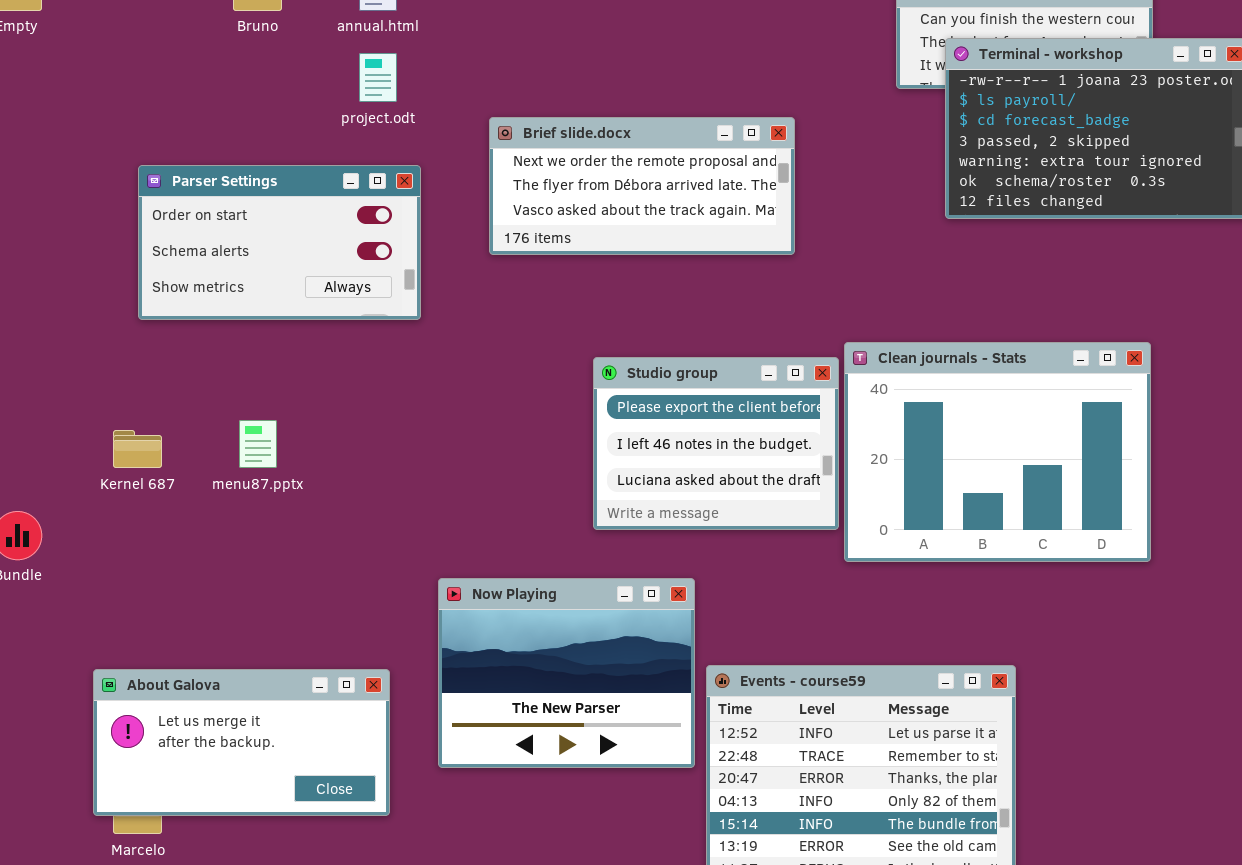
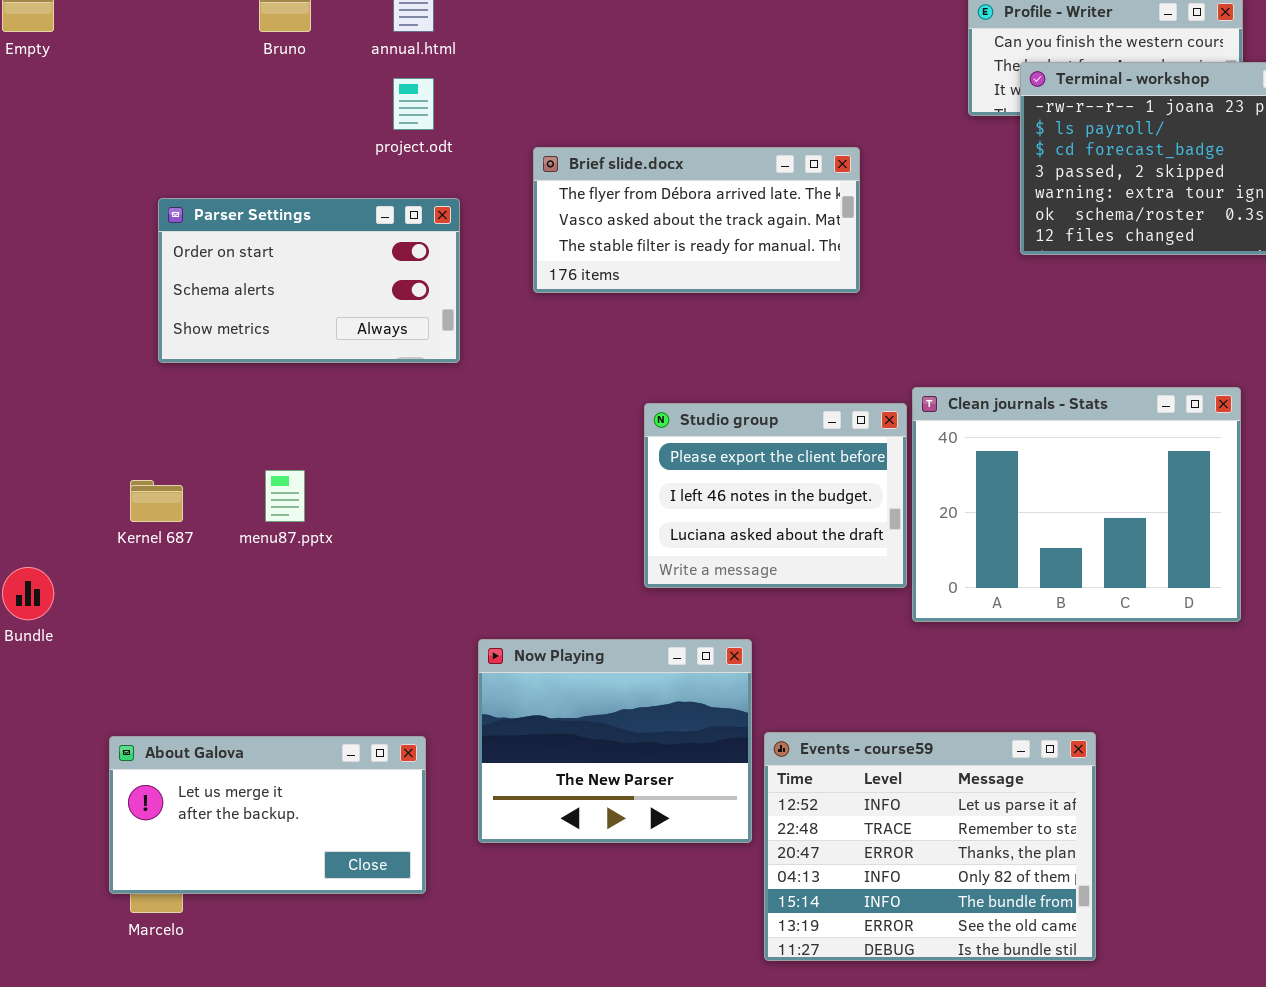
Brief slide.docx: [489,117,795,255] -> [533,147,860,293], scrolled down 1 row

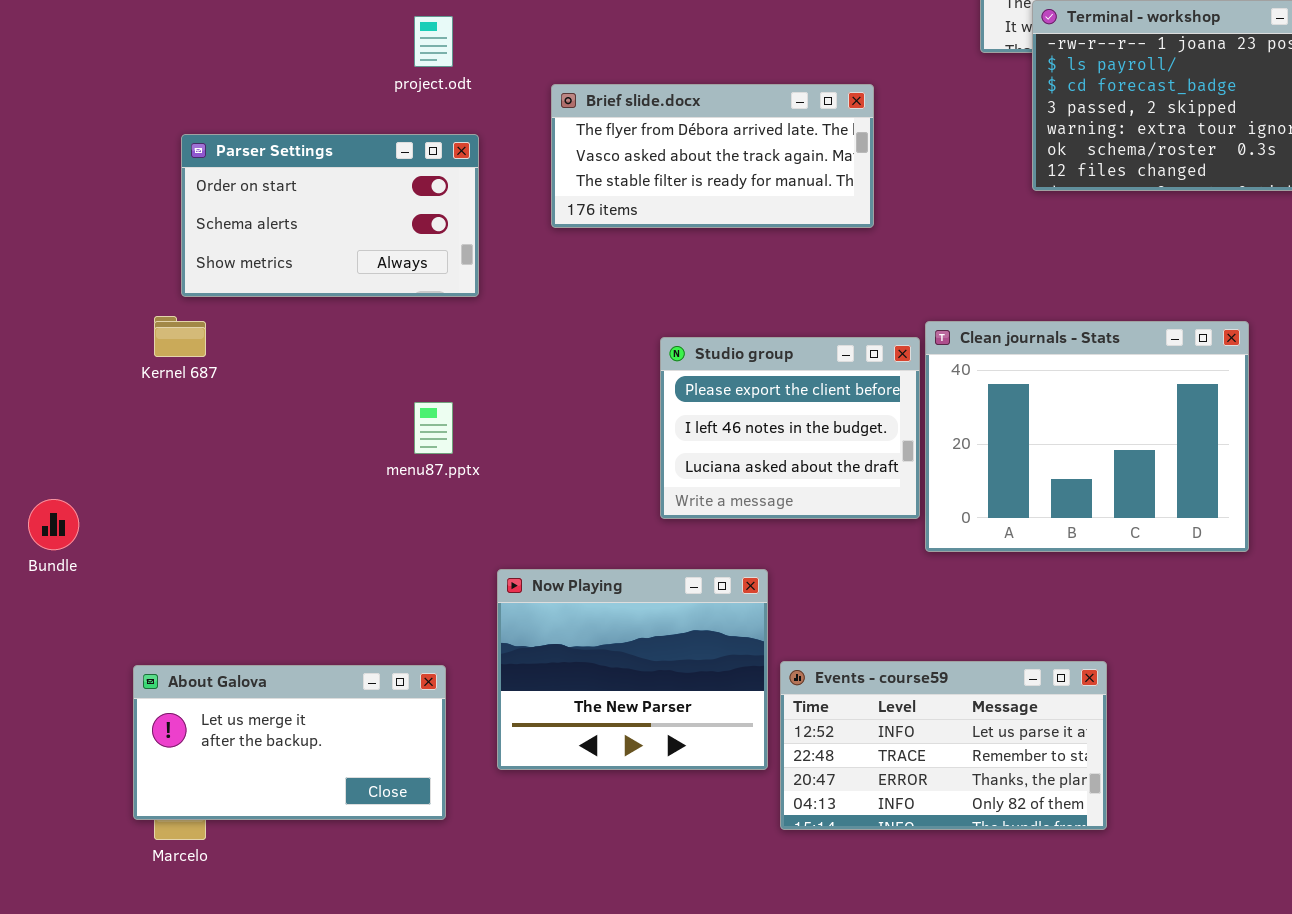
menu87.pptx: [265,470,305,522] -> [414,402,453,454], moved
Kernel 687: [130,480,183,522] -> [154,316,206,357], moved
Events - course59: [764,732,1096,961] -> [780,661,1107,830], resized

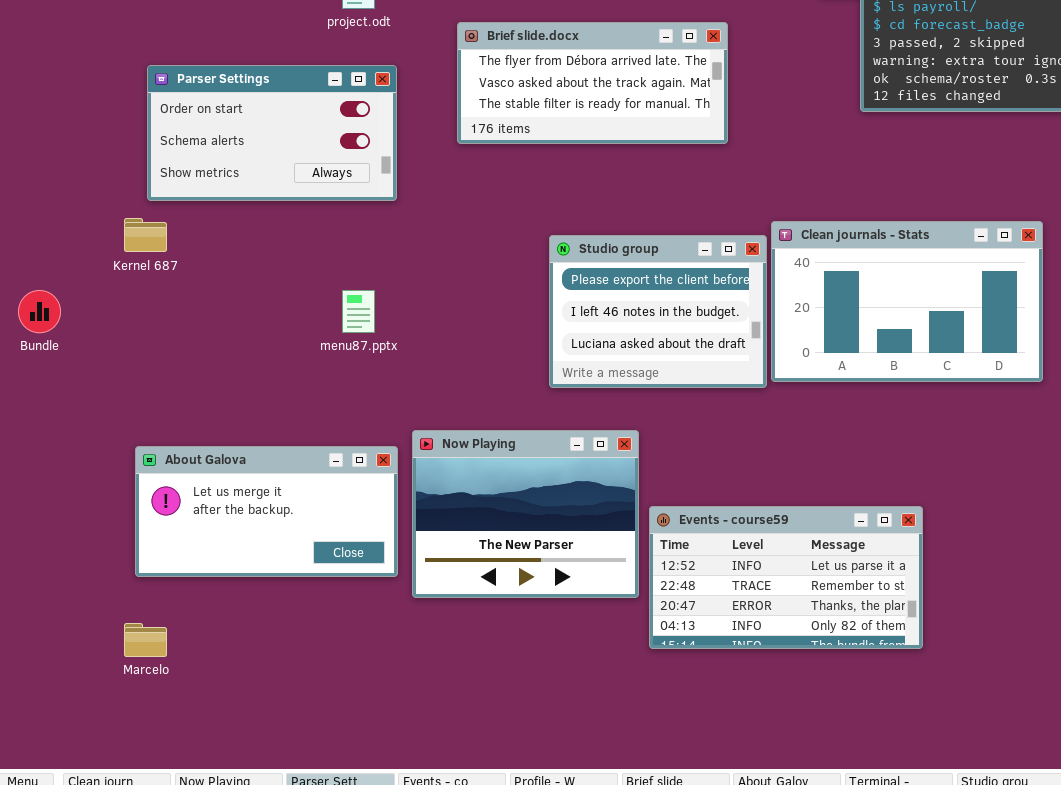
Clean journals - Stats: [925,321,1249,552] -> [771,221,1043,382], resized
Bundle: [28,499,79,550] -> [18,290,61,333], moved
About Galova: [133,665,446,820] -> [135,446,398,577], moved

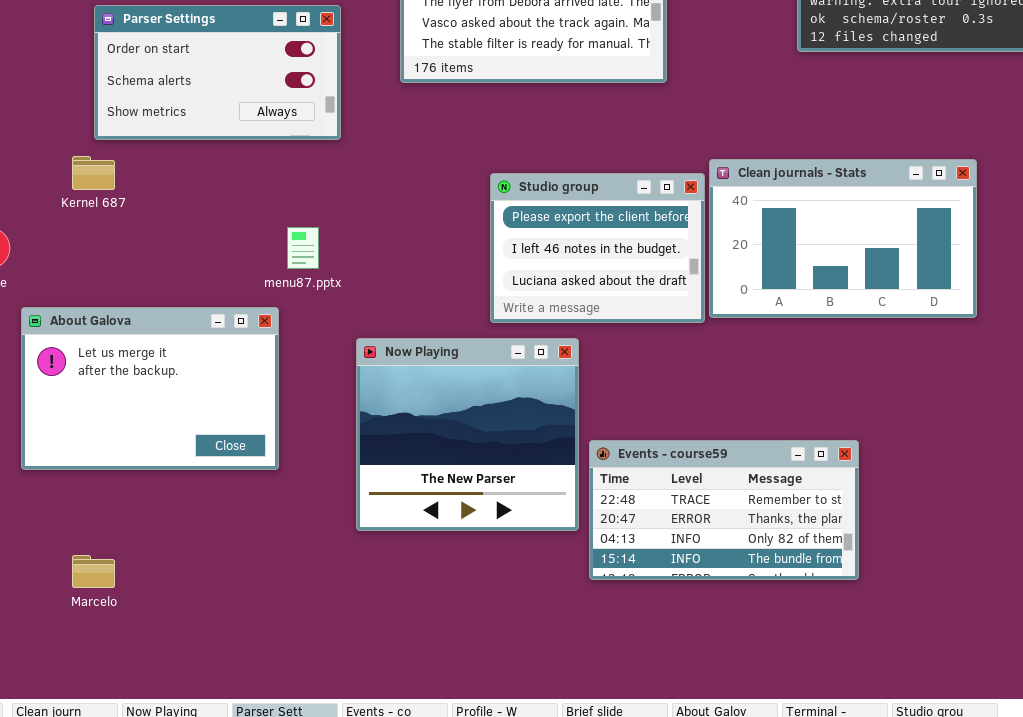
Now Playing: [412,430,639,598] -> [356,338,579,531], resized
About Galova: [135,446,398,577] -> [21,307,279,470], moved, resized
Events - course59: [649,506,923,649] -> [589,440,859,580], scrolled down 1 row

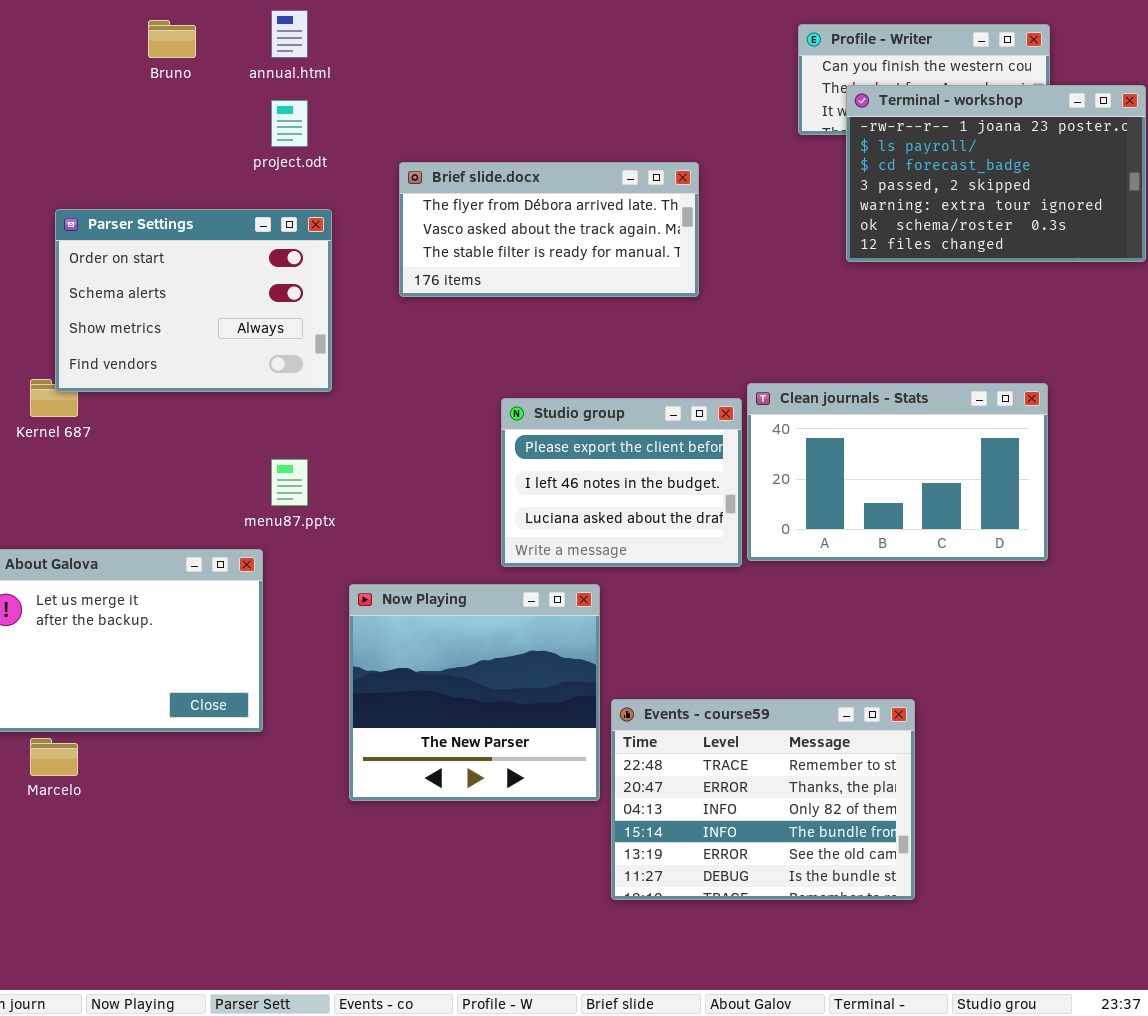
Parser Settings: [94,5,341,140] -> [55,209,332,392], resized
Events - course59: [589,440,859,580] -> [611,699,915,900], resized
Marcelo: [72,555,115,588] -> [30,738,78,776], moved

